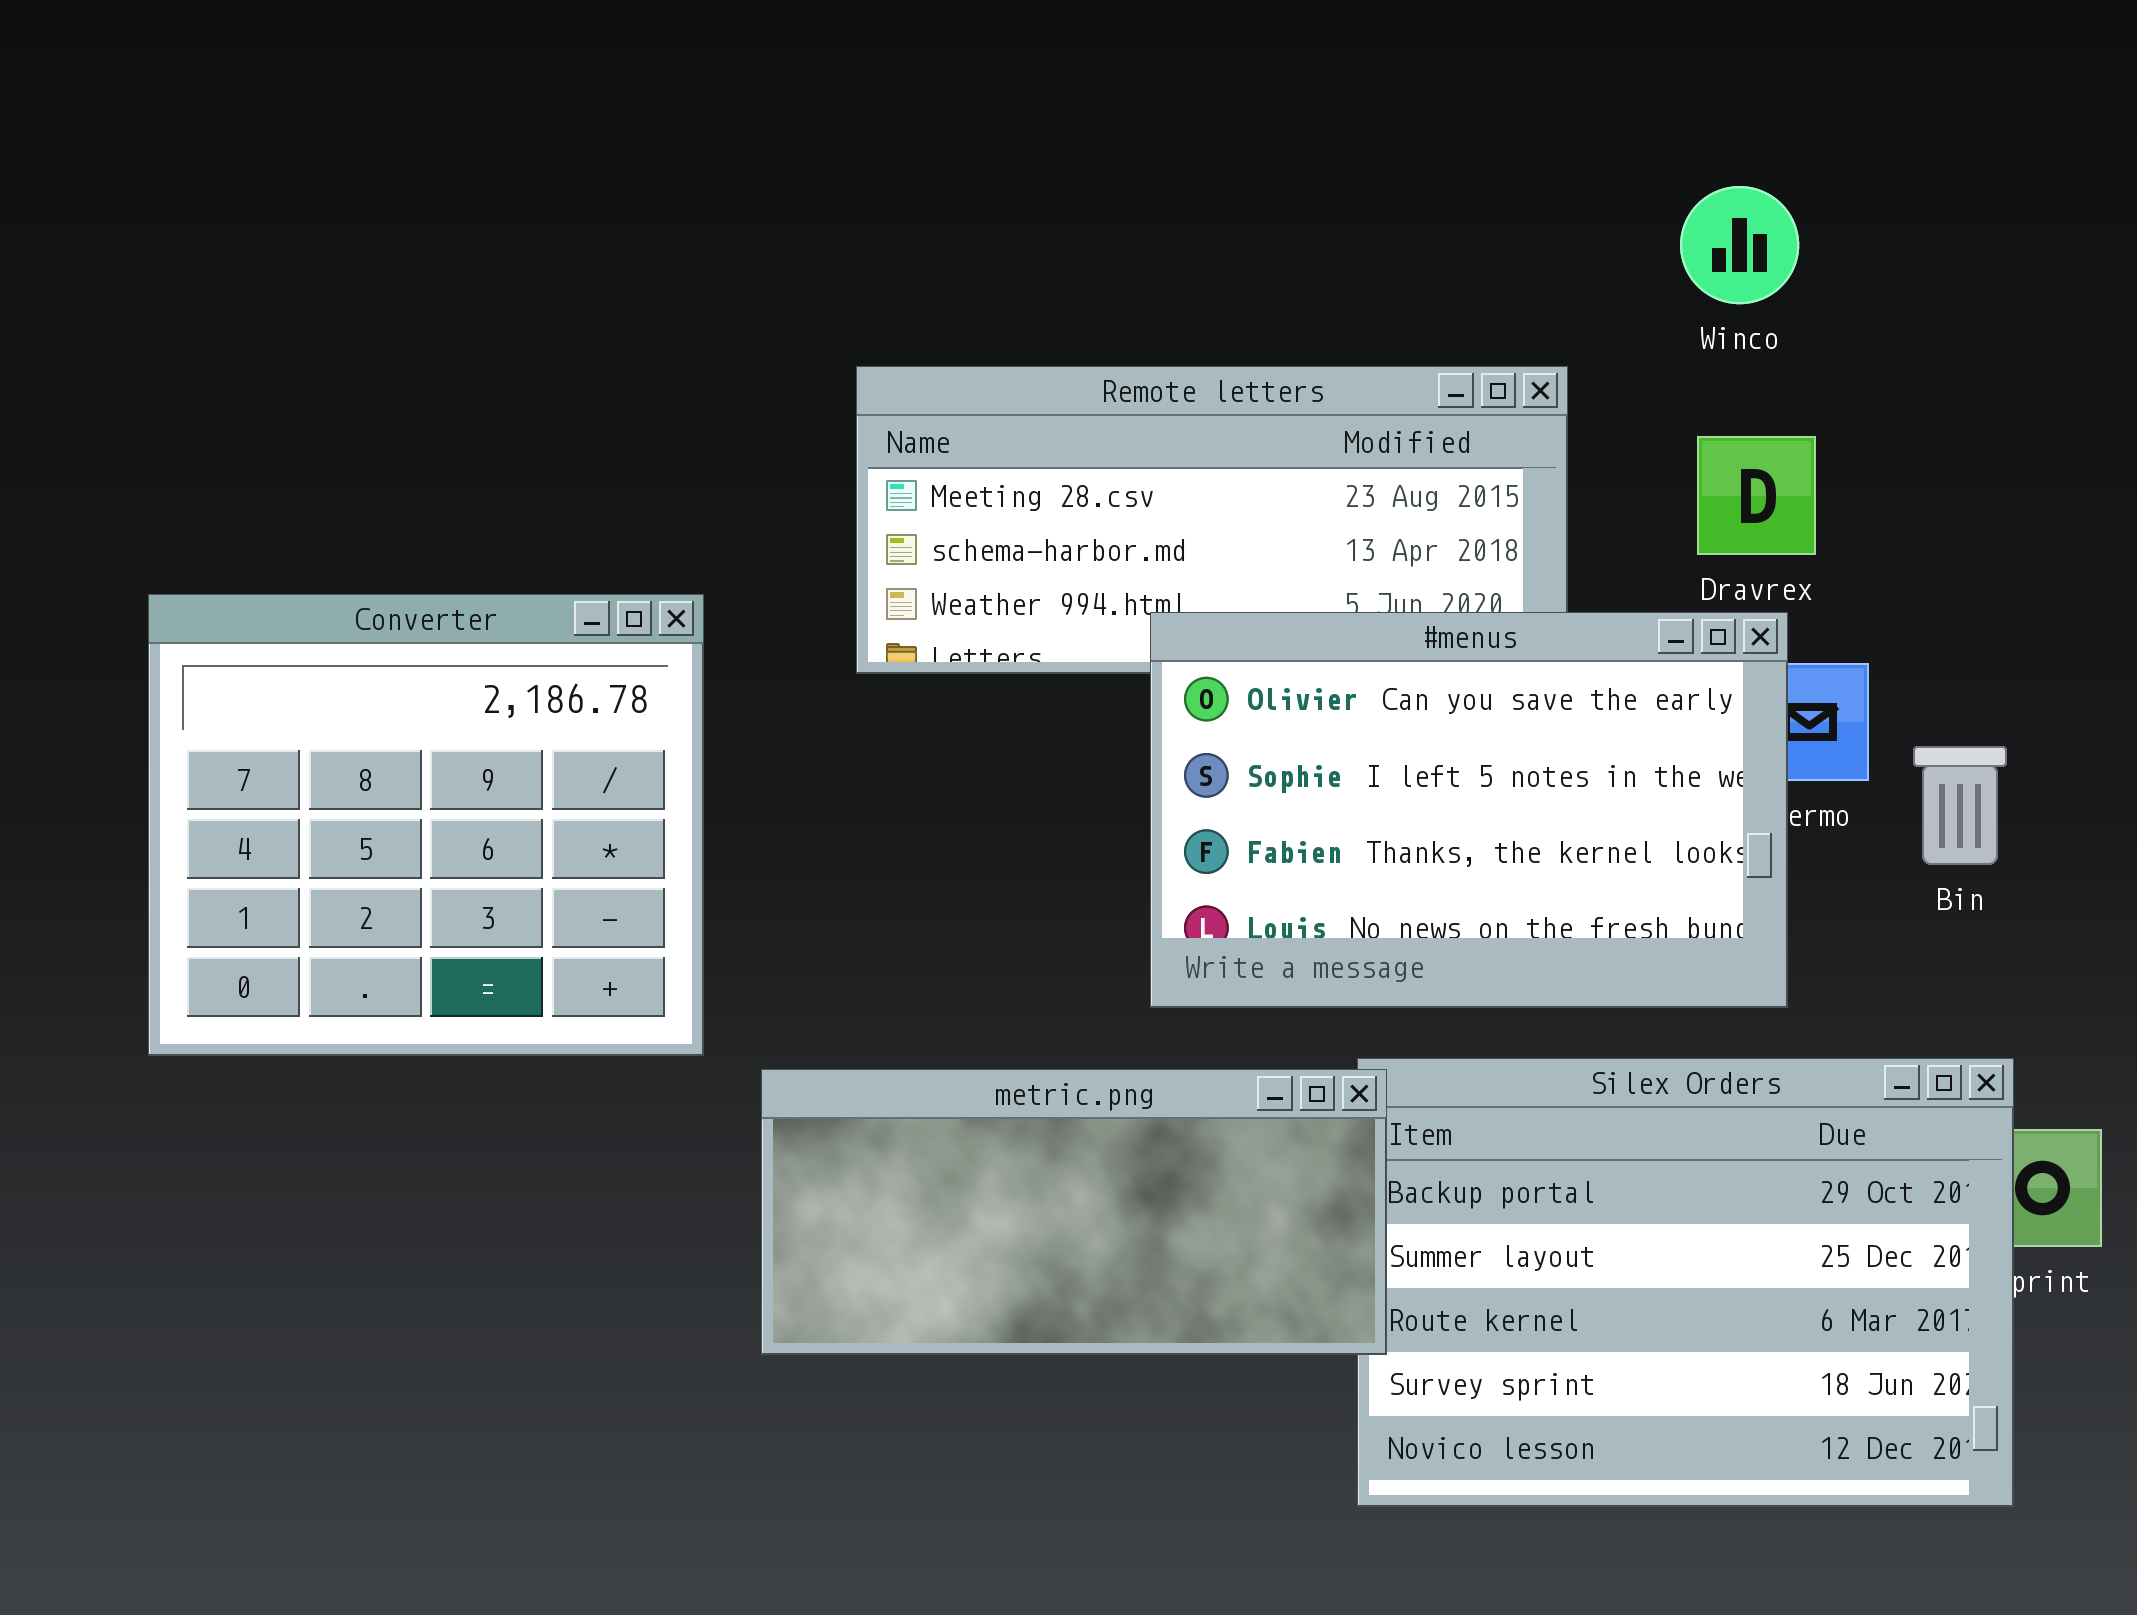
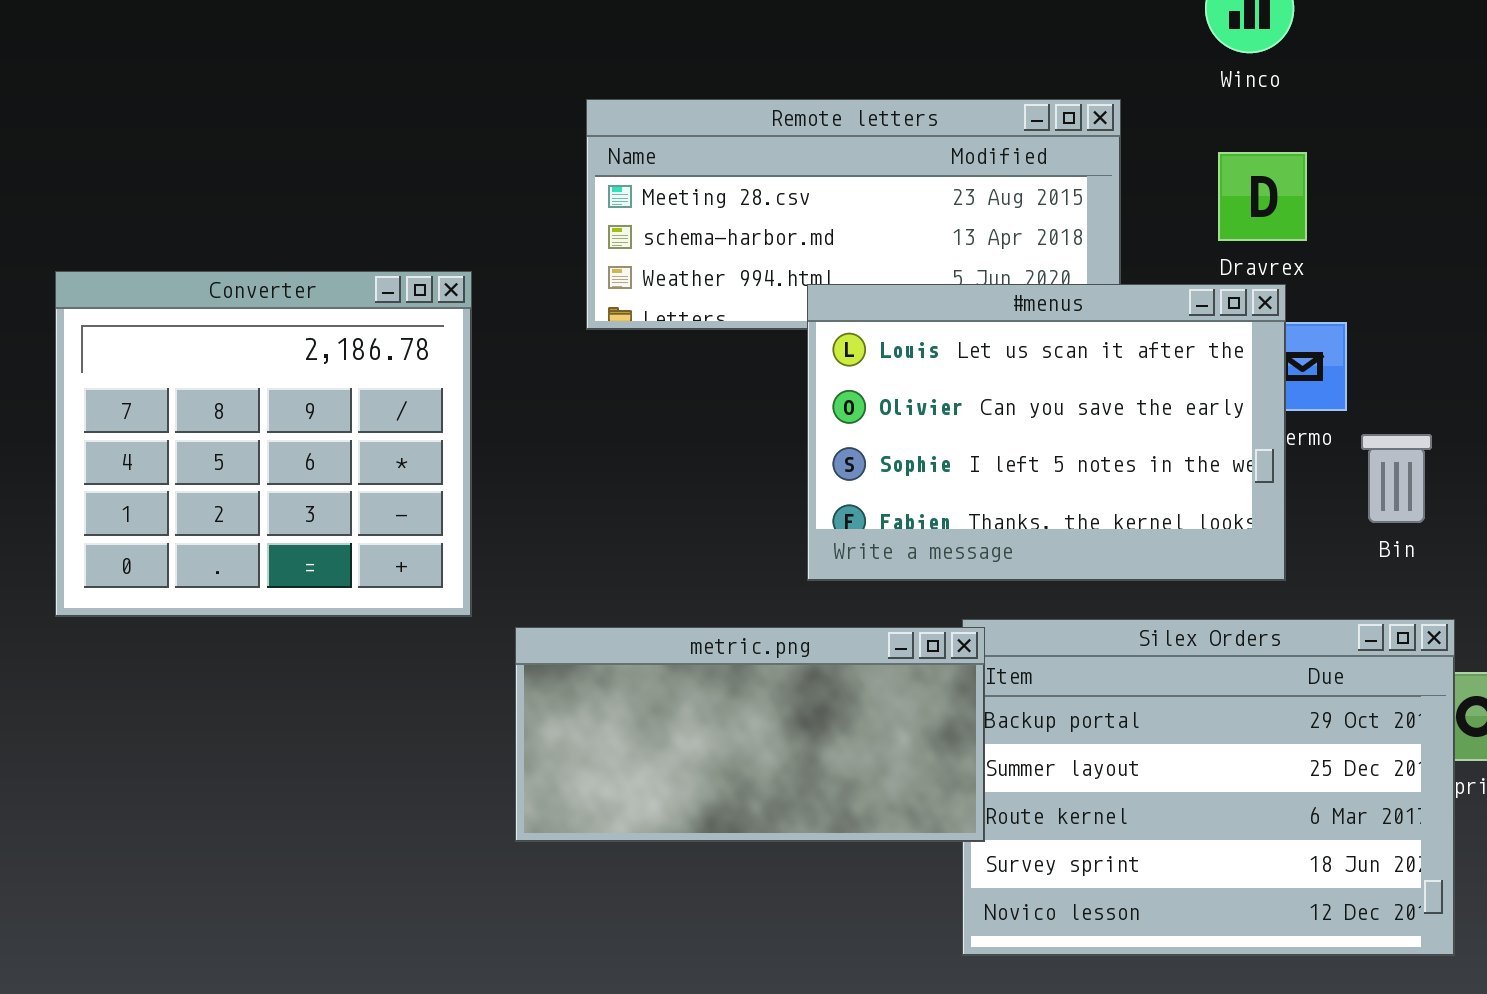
#menus: [1150,612,1788,1008] -> [807,284,1286,581], scrolled up 1 row
Bin: [1913,746,2007,865] -> [1361,434,1432,523], moved

